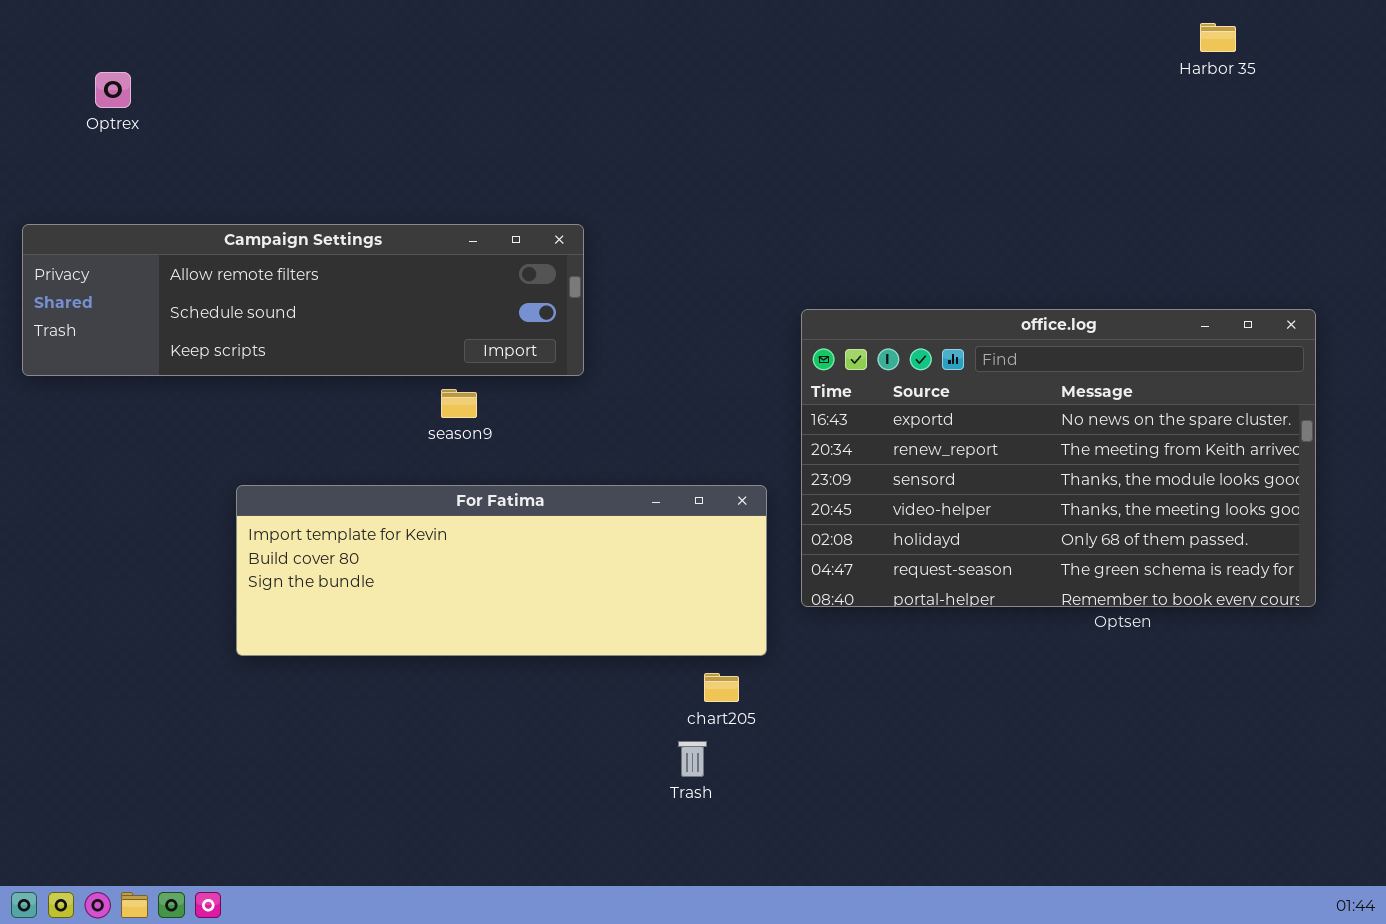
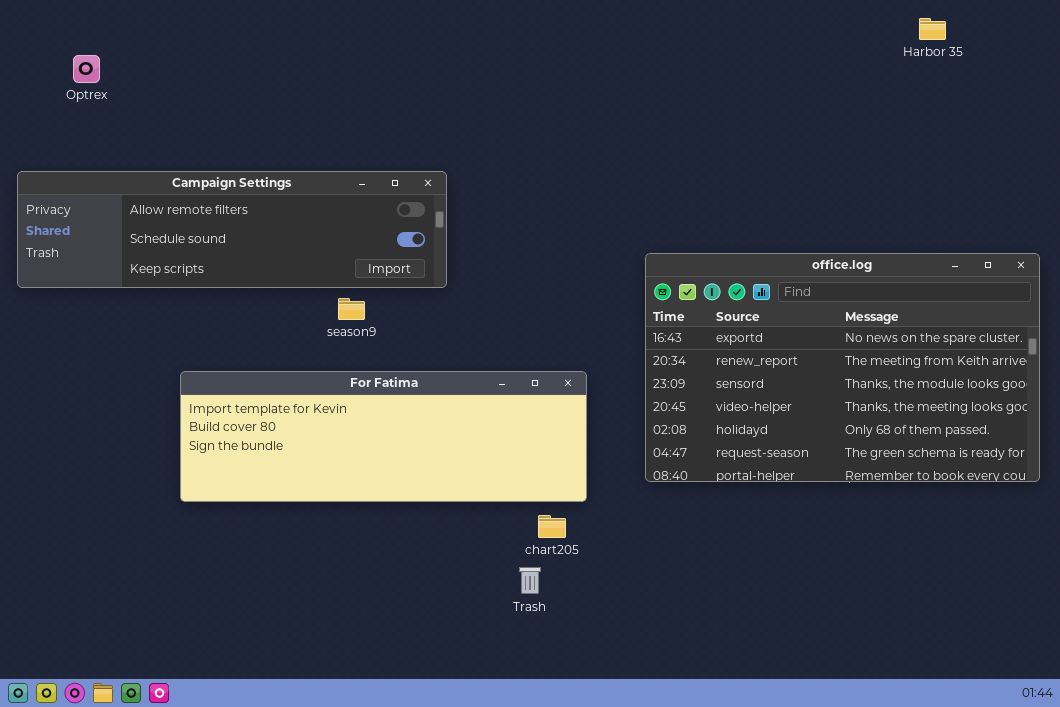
office.log: [801,309,1316,607] -> [645,253,1040,482], moved

